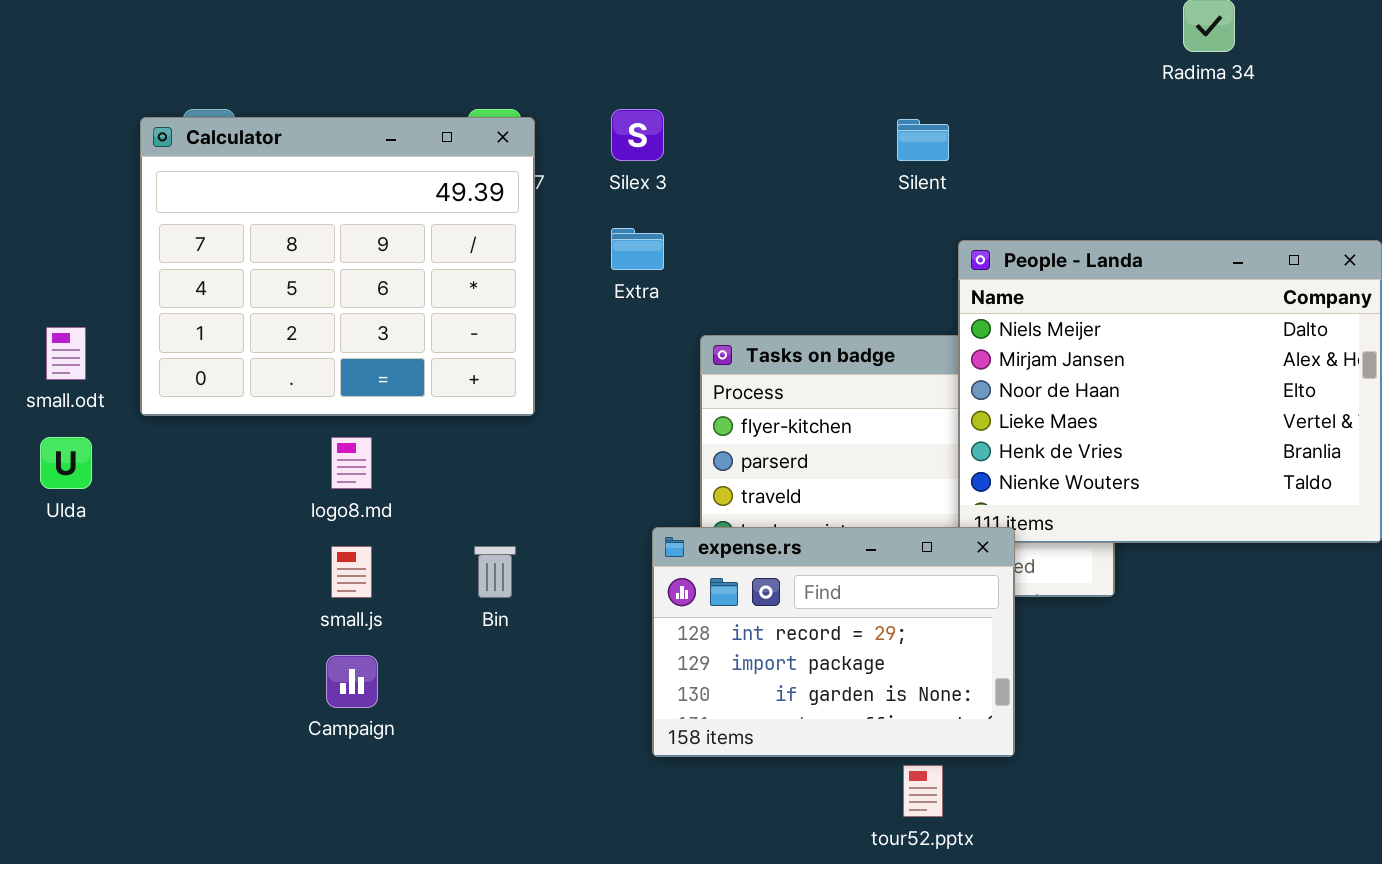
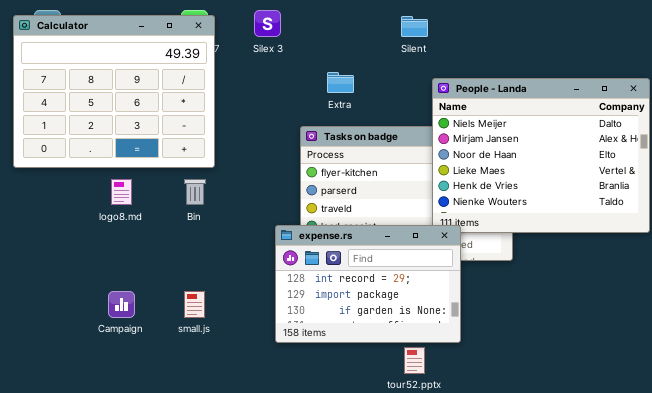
Extra: [611,228,664,270] -> [327,72,354,93], moved
small.js: [331,546,372,598] -> [184,291,205,318], moved
Bin: [474,546,516,598] -> [184,179,206,205], moved

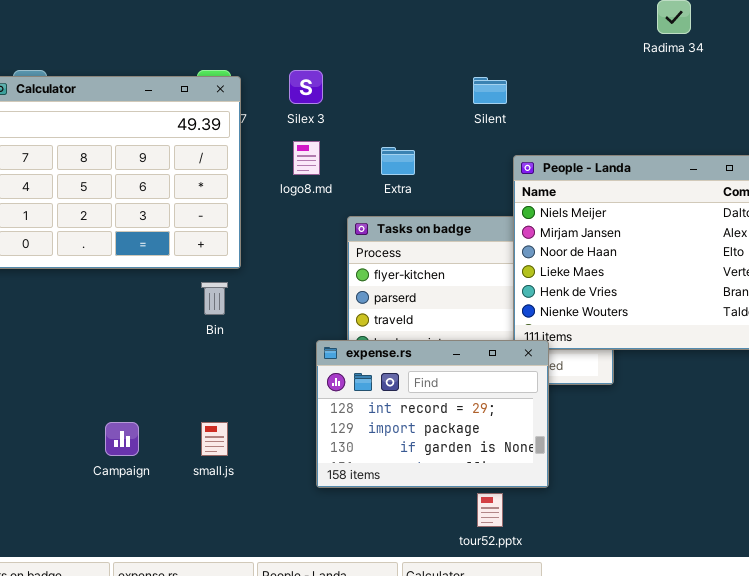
logo8.md: [111,179,132,205] -> [293,141,320,175], moved

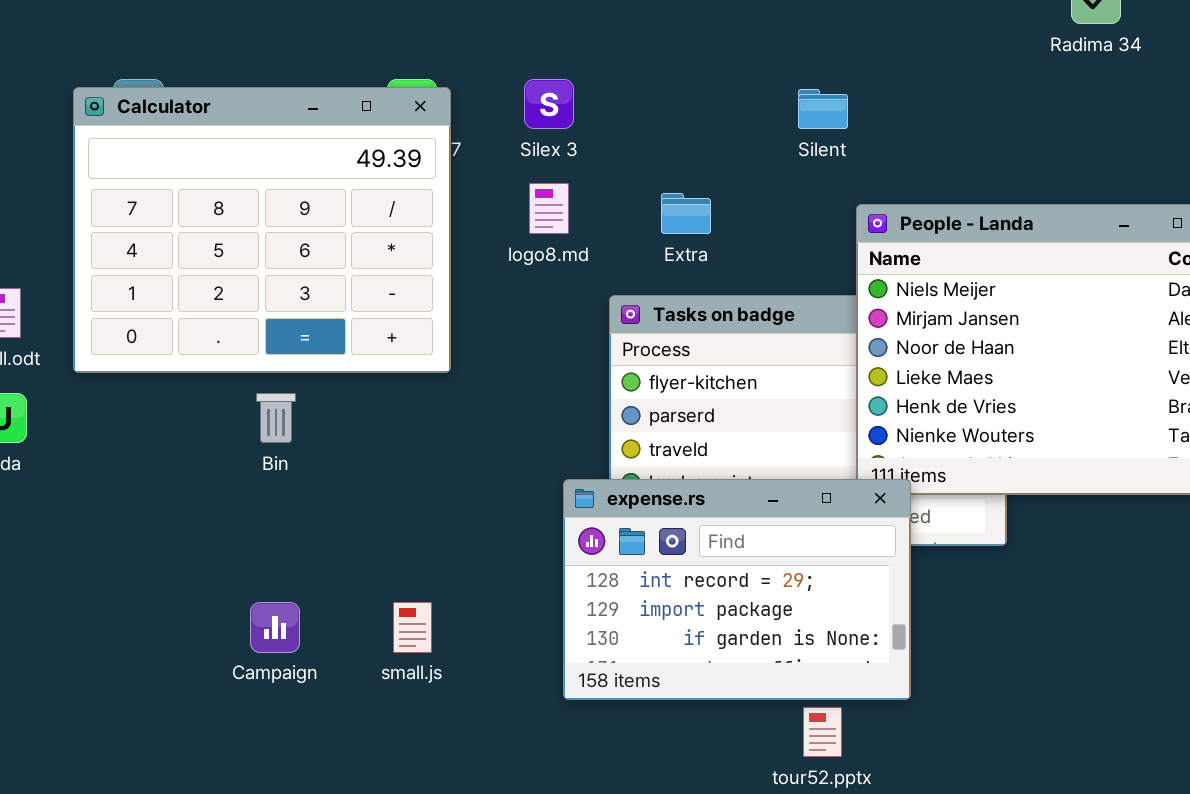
Bin: [201,282,228,315] -> [256,393,296,443], moved

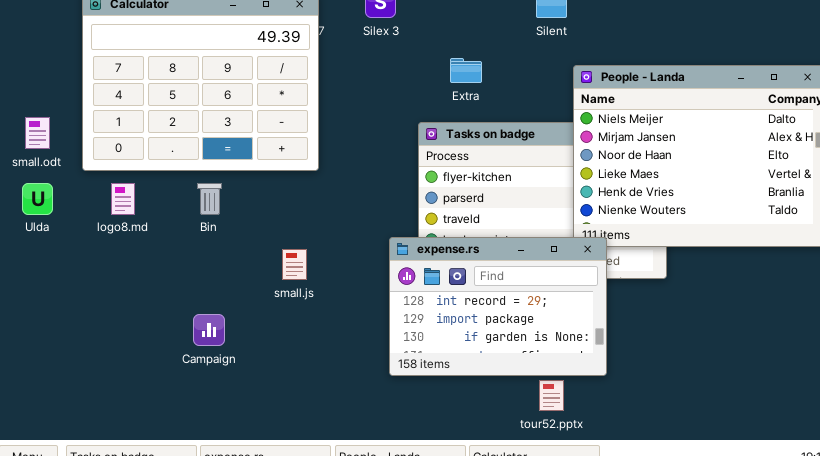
logo8.md: [529,183,569,234] -> [111,183,135,215], moved
small.js: [393,602,432,653] -> [282,249,307,280], moved

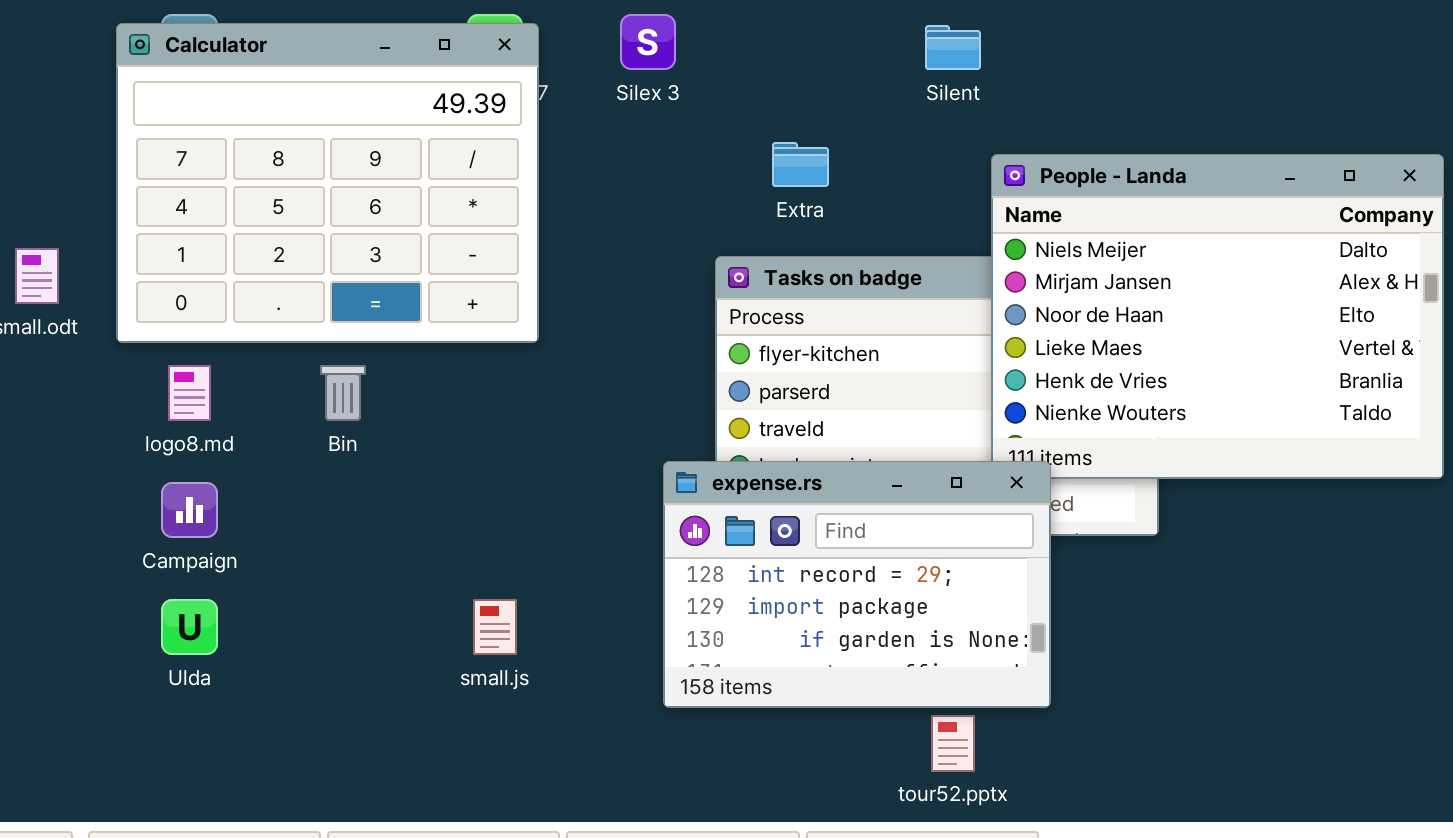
Ulda: [22,183,53,215] -> [161,599,218,655], moved
small.js: [282,249,307,280] -> [473,599,517,655], moved
Campaign: [193,314,225,346] -> [161,482,218,538], moved

